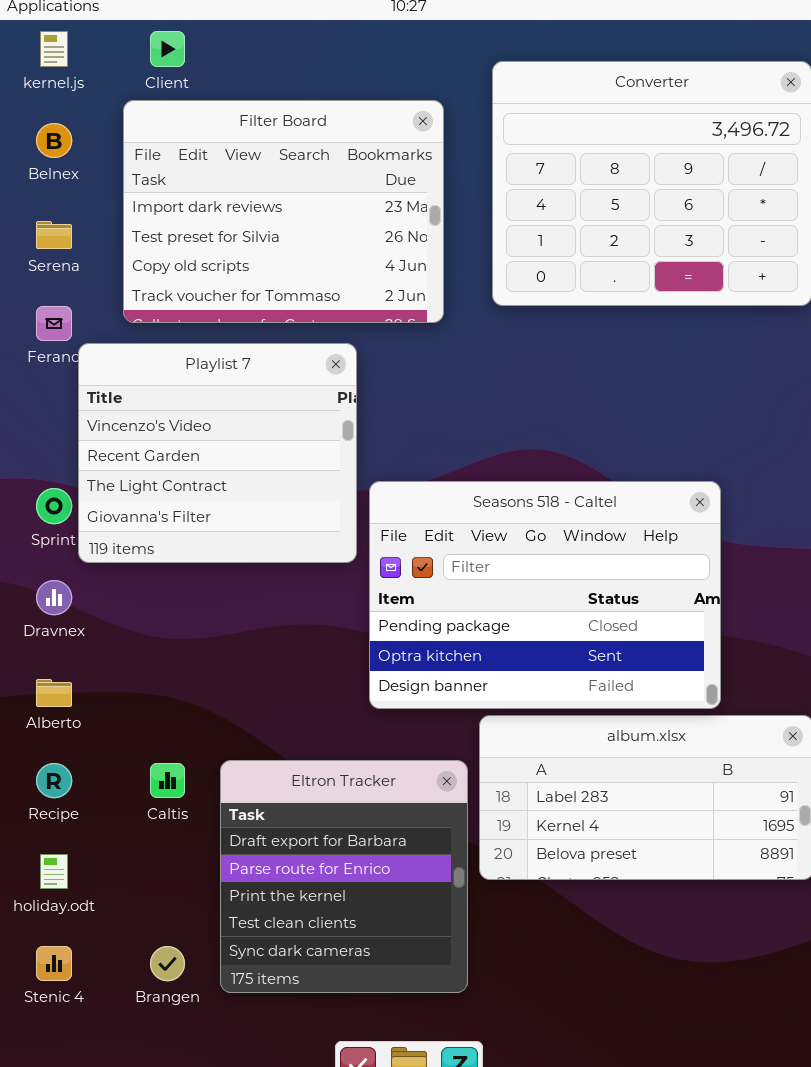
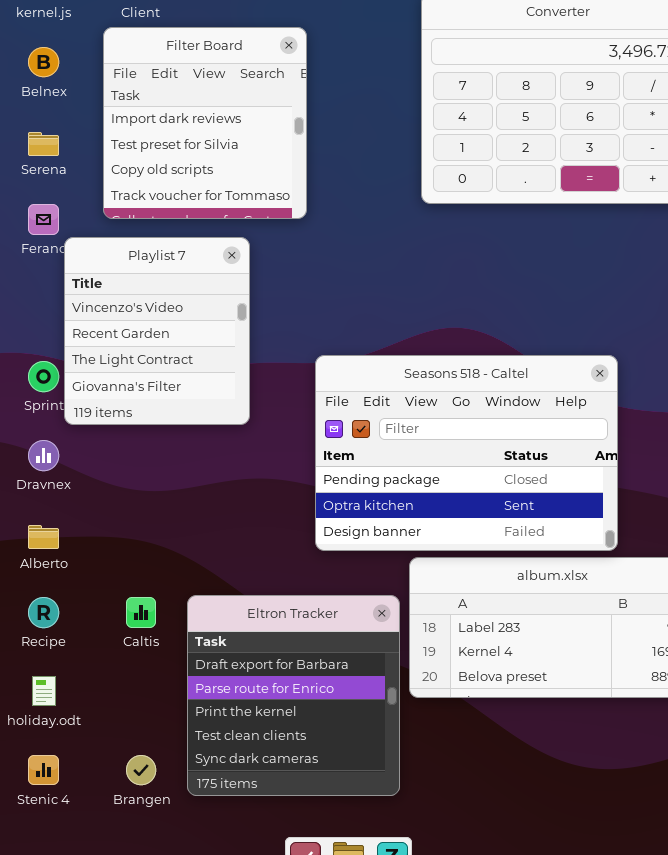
Filter Board: [123,100,444,323] -> [103,27,307,219], resized
Playlist 7: [78,343,357,563] -> [64,237,250,425], resized

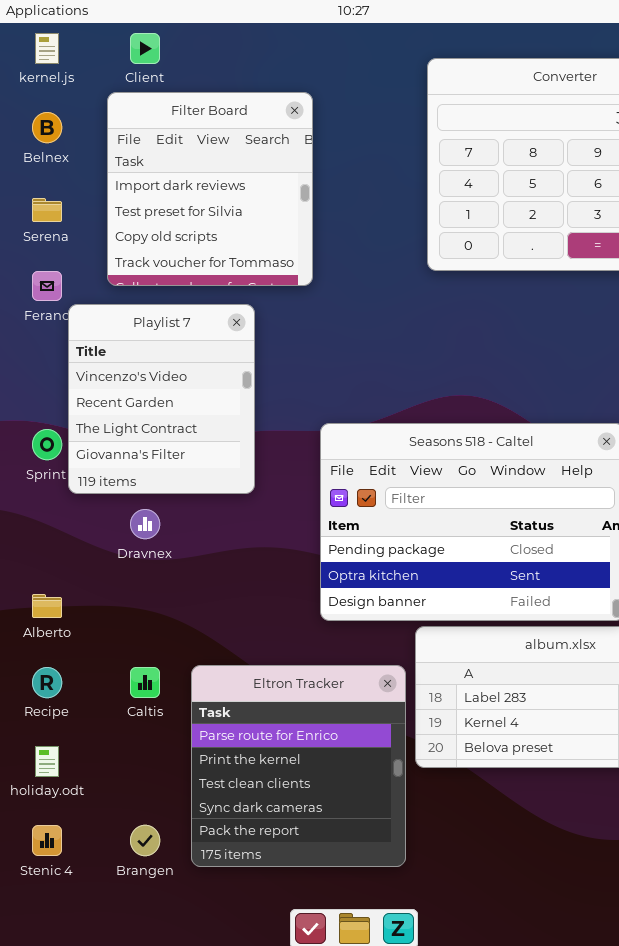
Dravnex: [28,440,59,471] -> [130,509,160,539], moved
Eltron Tracker: [187,595,400,796] -> [191,665,406,867], scrolled down 1 row

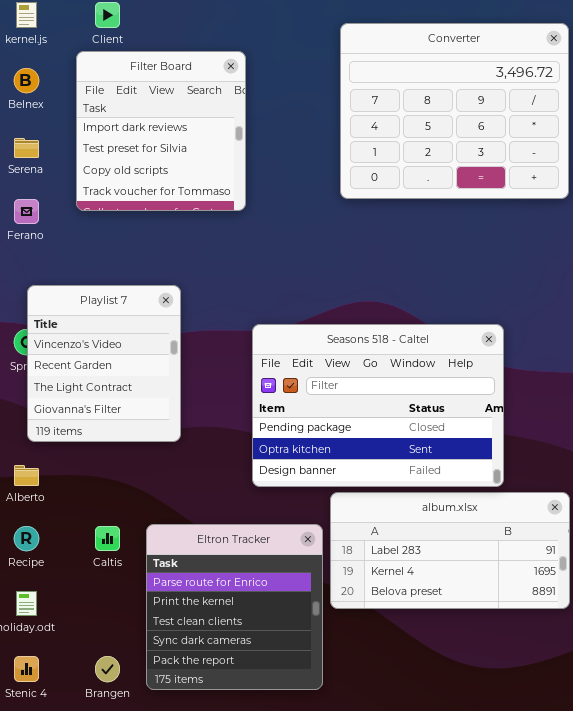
Playlist 7: [68,304,255,494] -> [27,285,181,442], moved

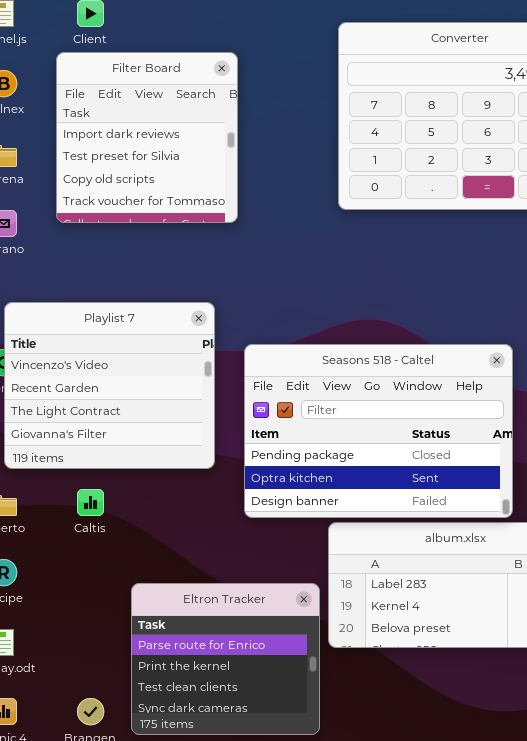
Playlist 7: [27,285,181,442] -> [4,302,215,469], resized
Eltron Tracker: [146,524,323,690] -> [131,583,320,735], resized
Caltis: [95,526,120,551] -> [77,489,104,516], moved

